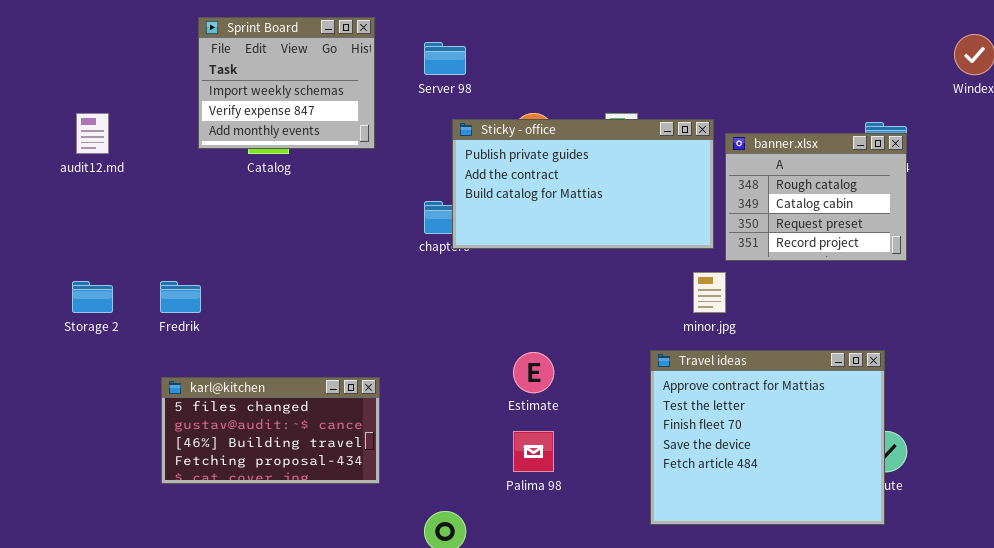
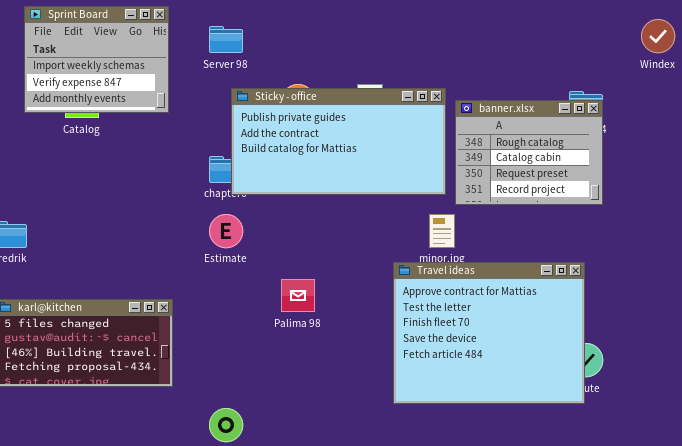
Travel ideas: [650,350,885,525] -> [393,262,585,404], moved
Estimate: [513,352,554,393] -> [209,214,243,248], moved
Palima 98: [513,431,554,472] -> [281,279,315,312], moved

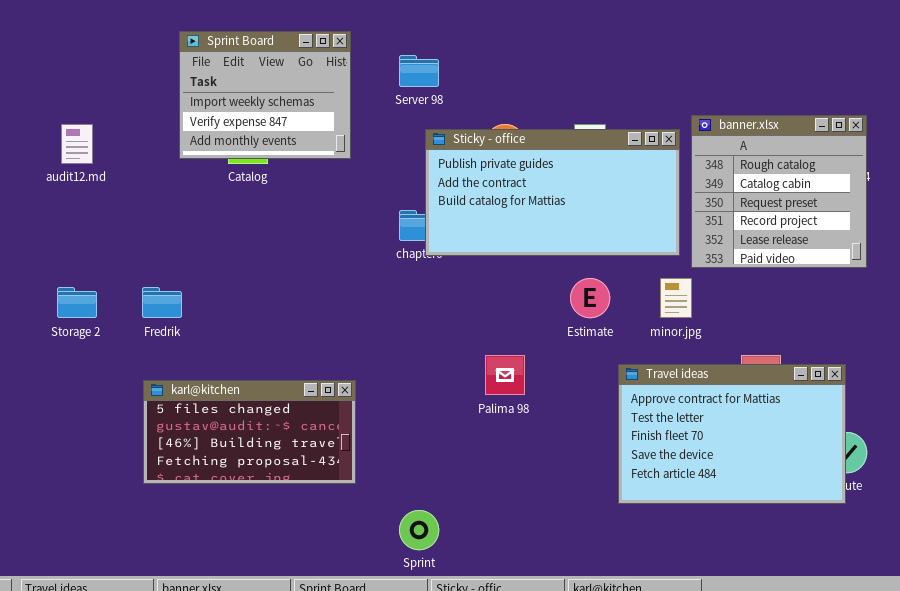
banner.xlsx: [455,100,603,205] -> [691,115,867,268], resized
Estimate: [209,214,243,248] -> [570,278,610,318], moved
Travel ideas: [393,262,585,404] -> [618,364,846,504], resized

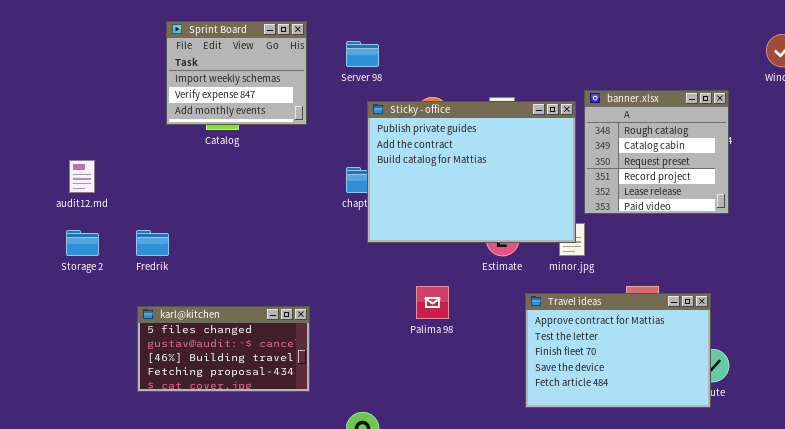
audit12.md: [61,124,93,164] -> [69,160,95,193], moved
Sticky - office: [425,129,680,256] -> [367,101,576,243], resized

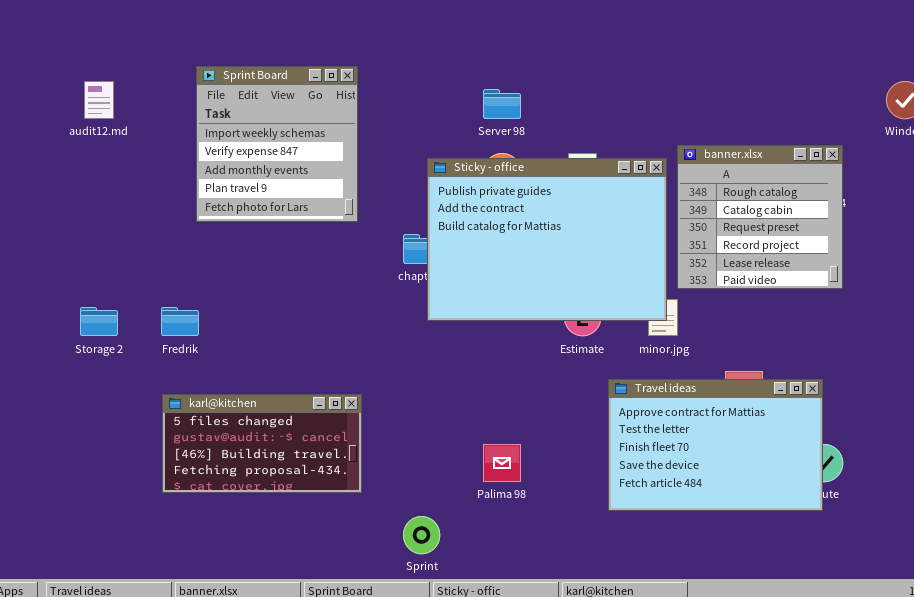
Sprint Board: [166,21,307,125] -> [196,66,358,222], resized
Server 98: [346,41,379,67] -> [483,89,521,119], moved
audit12.md: [69,160,95,193] -> [84,81,114,119], moved
Palima 98: [416,286,449,319] -> [483,444,521,482], moved

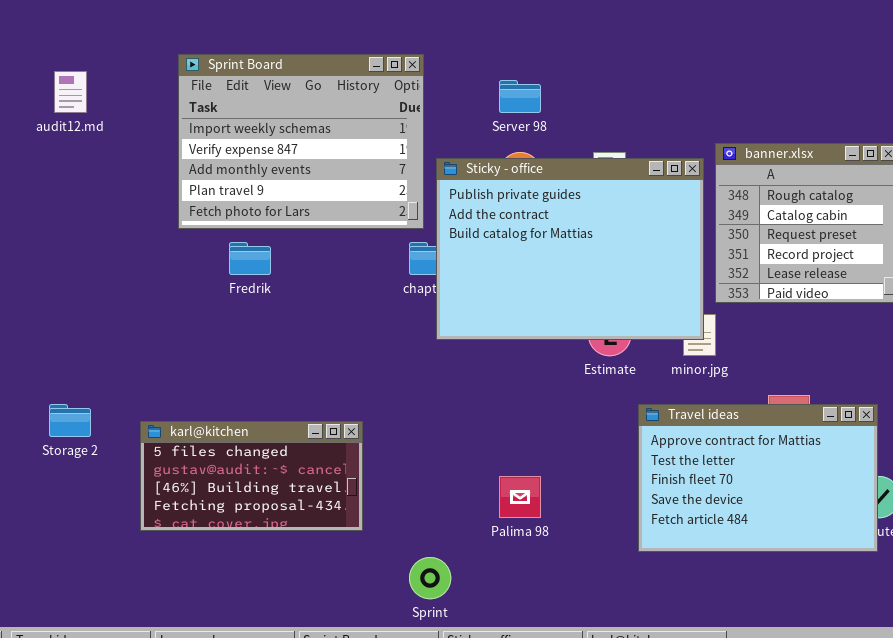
Sprint Board: [196,66,358,222] -> [178,54,424,229], resized
Storage 2: [80,307,118,336] -> [49,404,91,437], moved
Fredrik: [161,307,199,336] -> [229,242,271,275], moved

